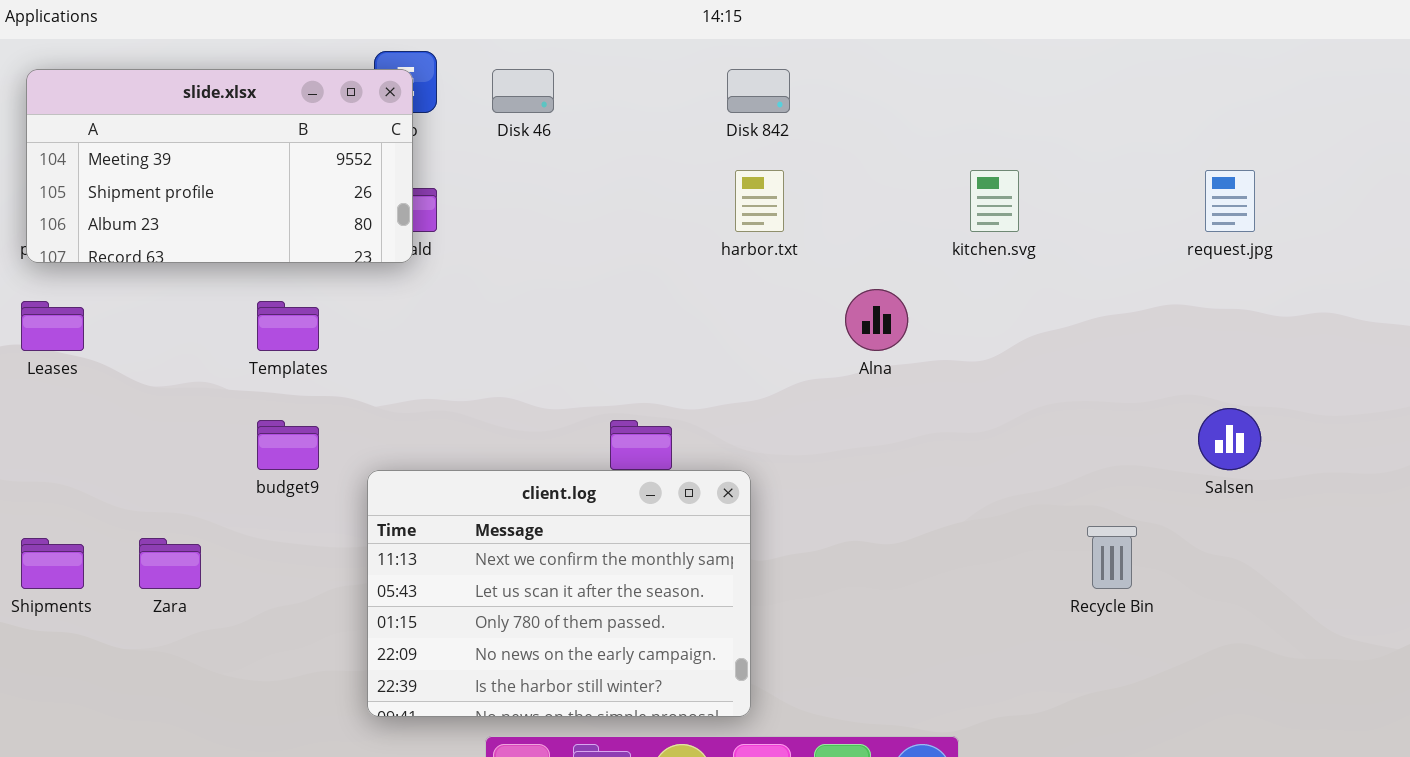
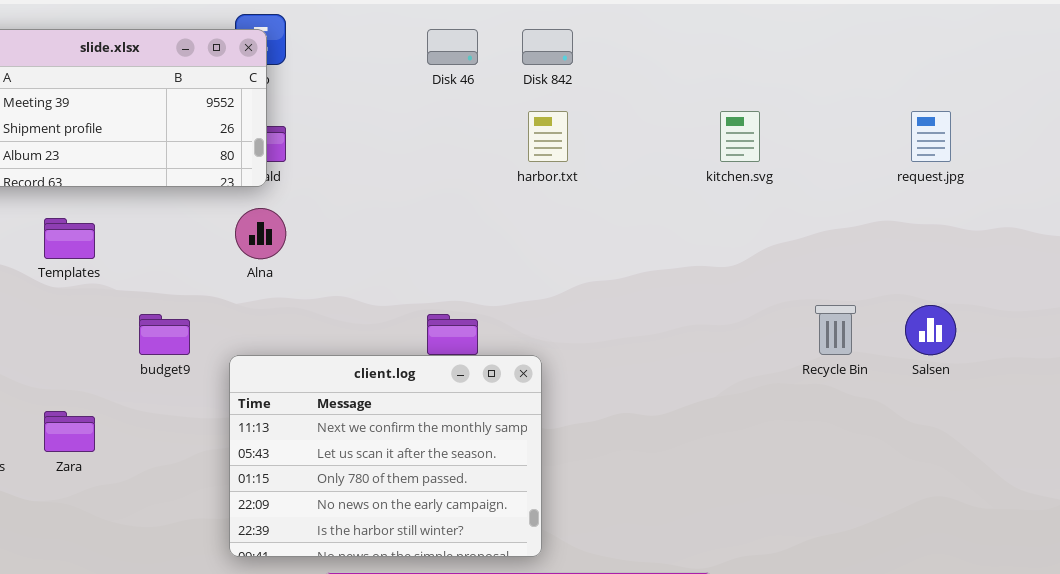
Disk 46: [492,69,554,113] -> [427,29,478,65], moved
Alna: [845,289,908,351] -> [235,208,286,259], moved
Templates: [257,301,319,351] -> [44,218,95,259], moved
Recycle Bin: [1087,526,1137,589] -> [815,305,856,355], moved

